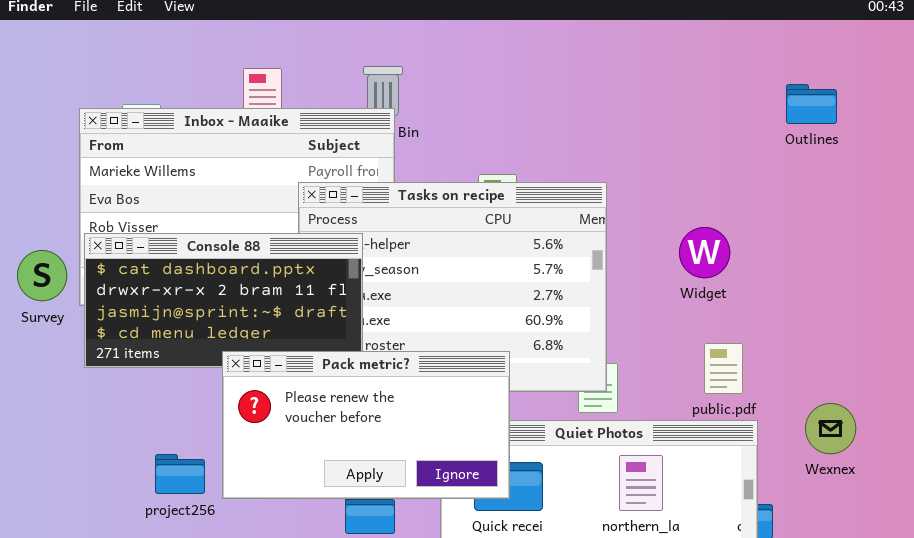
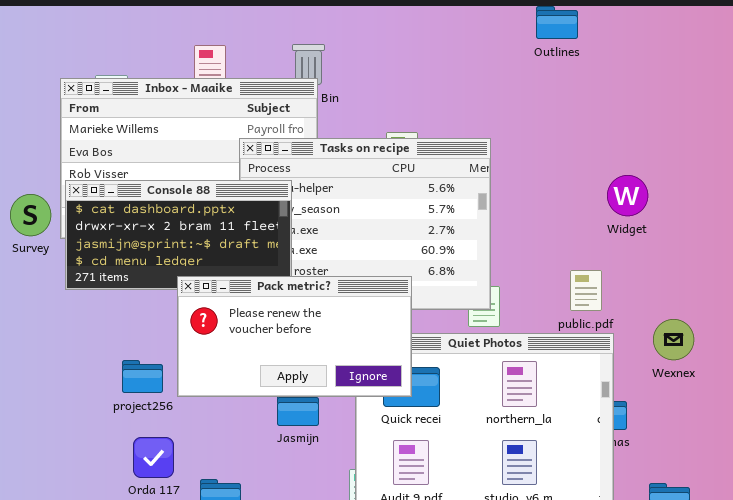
Outlines: [786,84,837,124] -> [536,6,578,39], moved
Widget: [679,227,730,278] -> [607,175,648,216], moved

